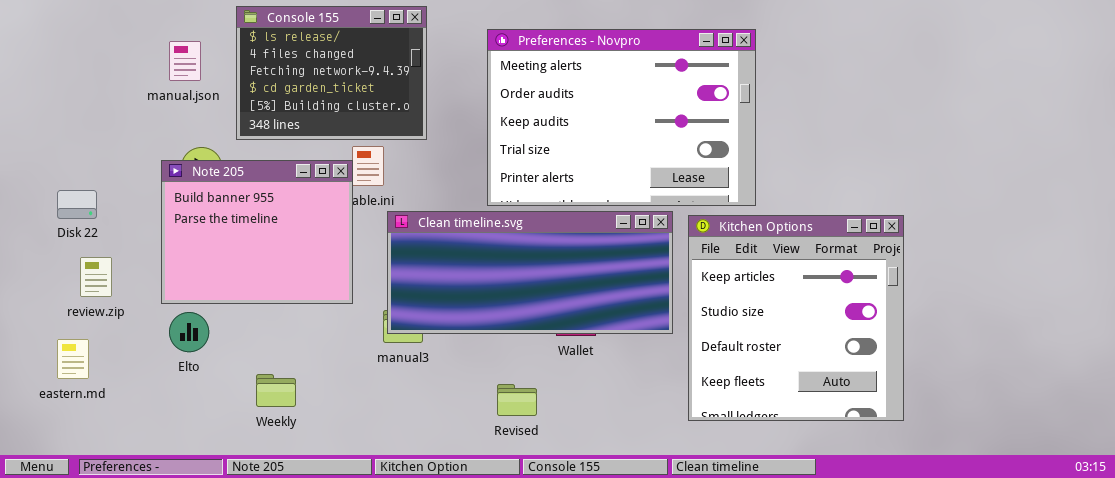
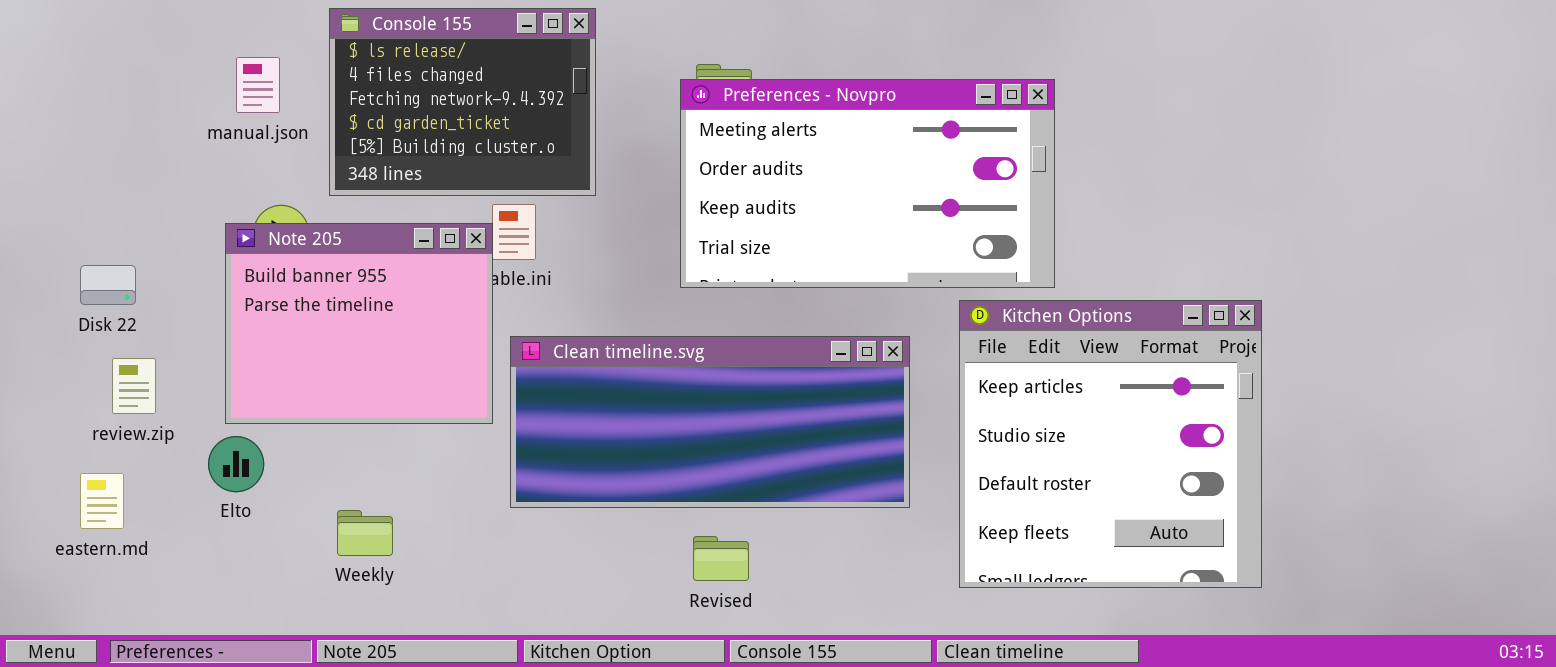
Preferences - Novpro: [487,29,756,206] -> [680,79,1055,288], resized
Clean timeline.svg: [387,211,673,334] -> [510,336,910,508], moved
Elto: [169,312,209,352] -> [208,436,264,492], moved
Weekly: [256,374,296,407] -> [337,510,393,556], moved

